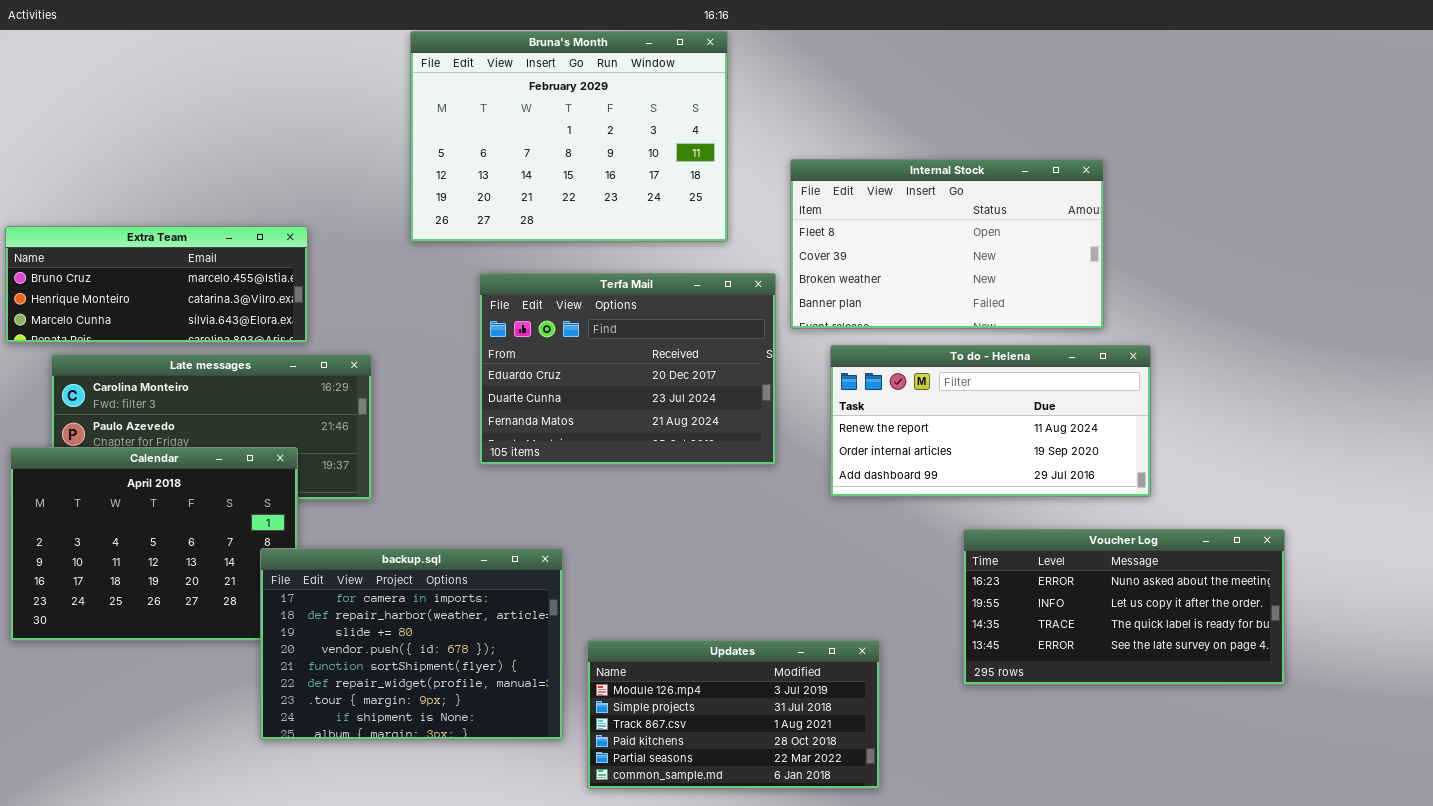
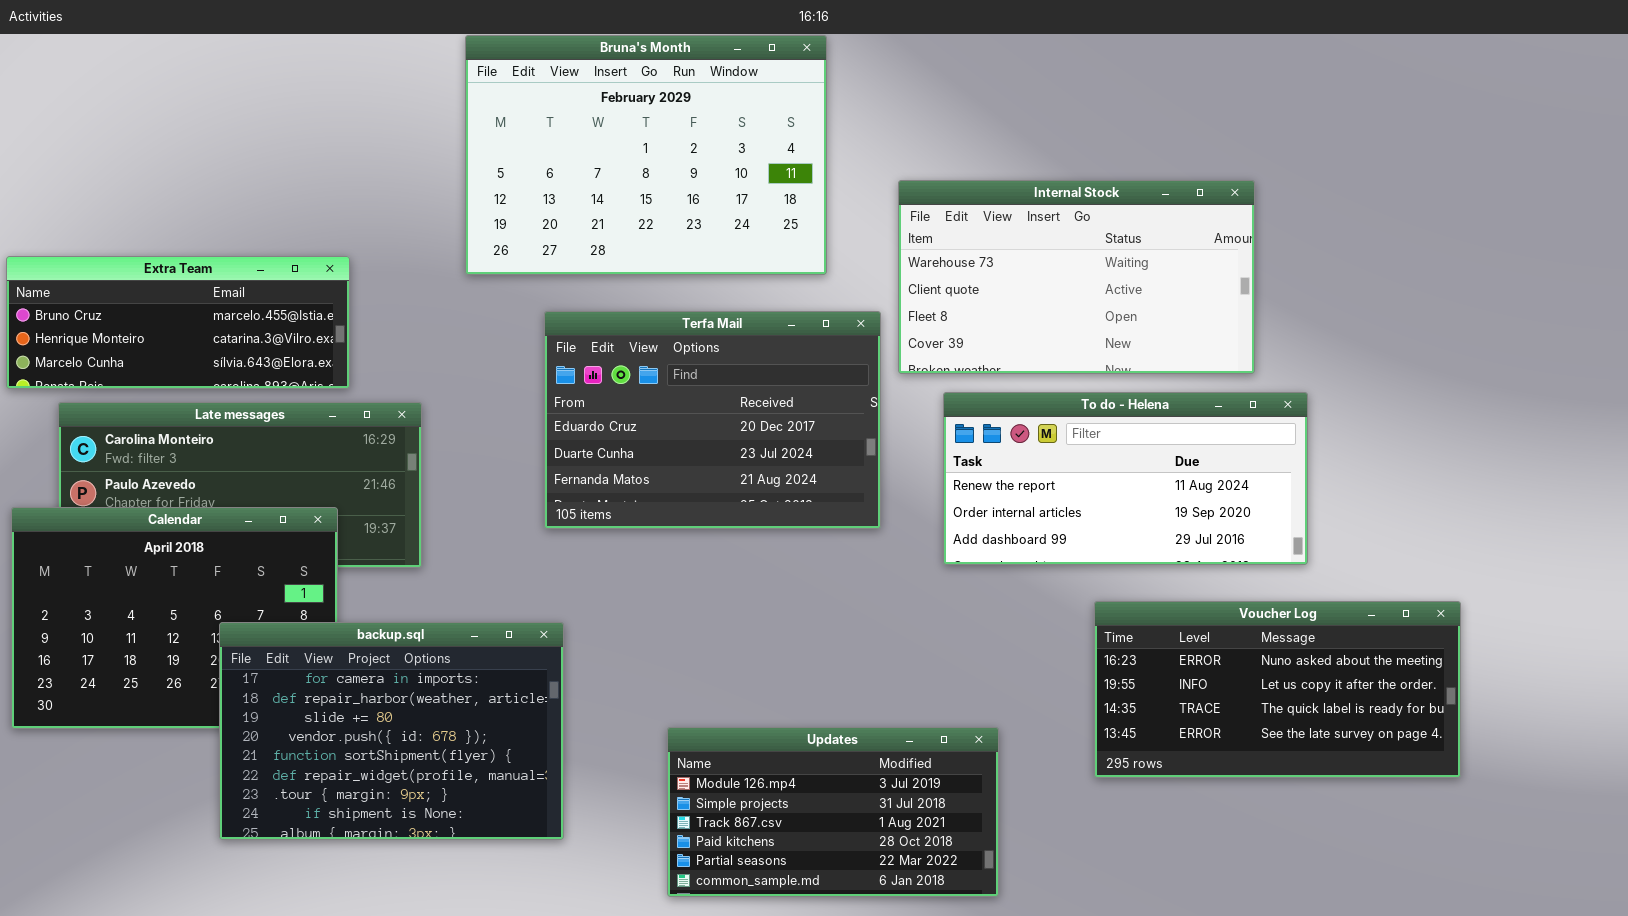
Internal Stock: [790,159,1104,329] -> [898,180,1255,374], scrolled up 2 rows
backup.sql: [260,548,563,740] -> [219,622,564,840], moved

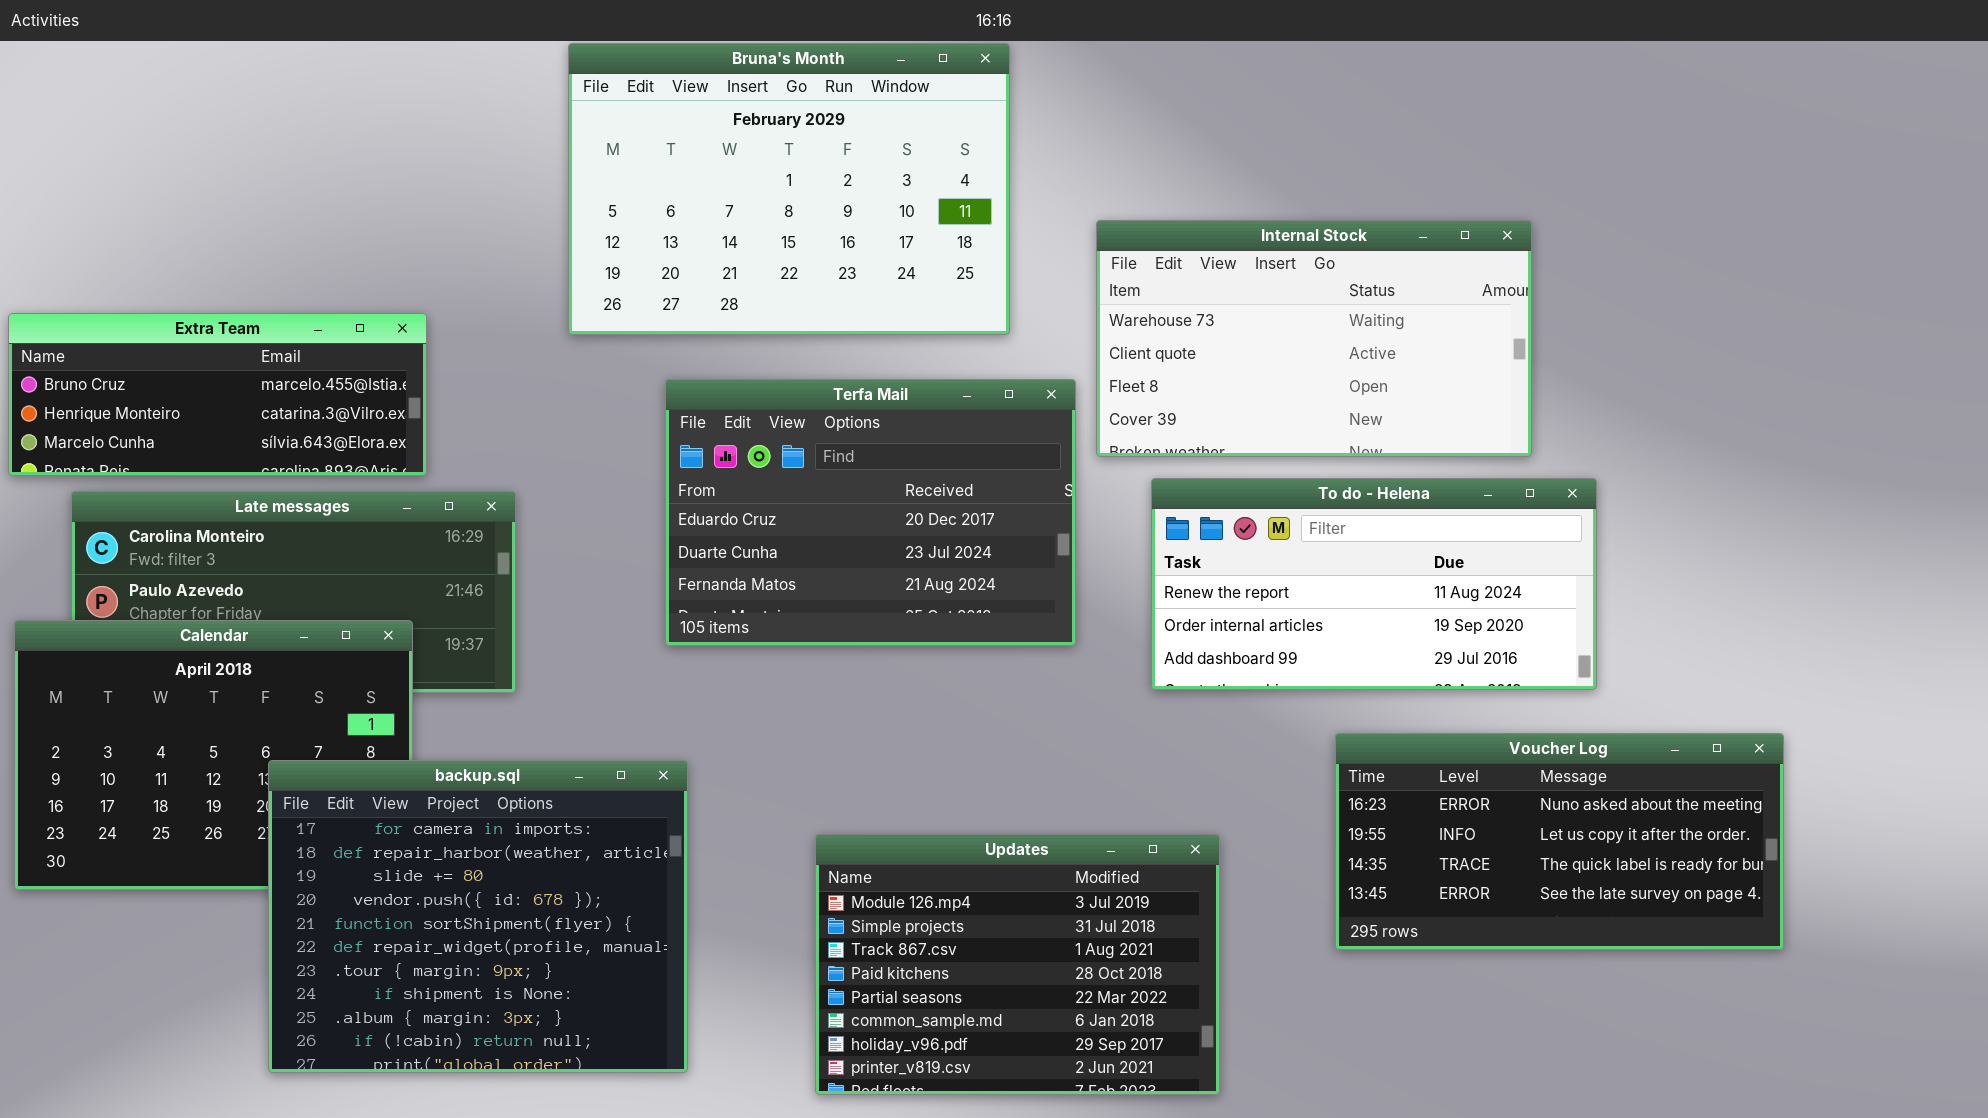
backup.sql: [219,622,564,840] -> [268,760,688,1073], resized
Updates: [667,727,999,897] -> [815,834,1220,1095], resized

